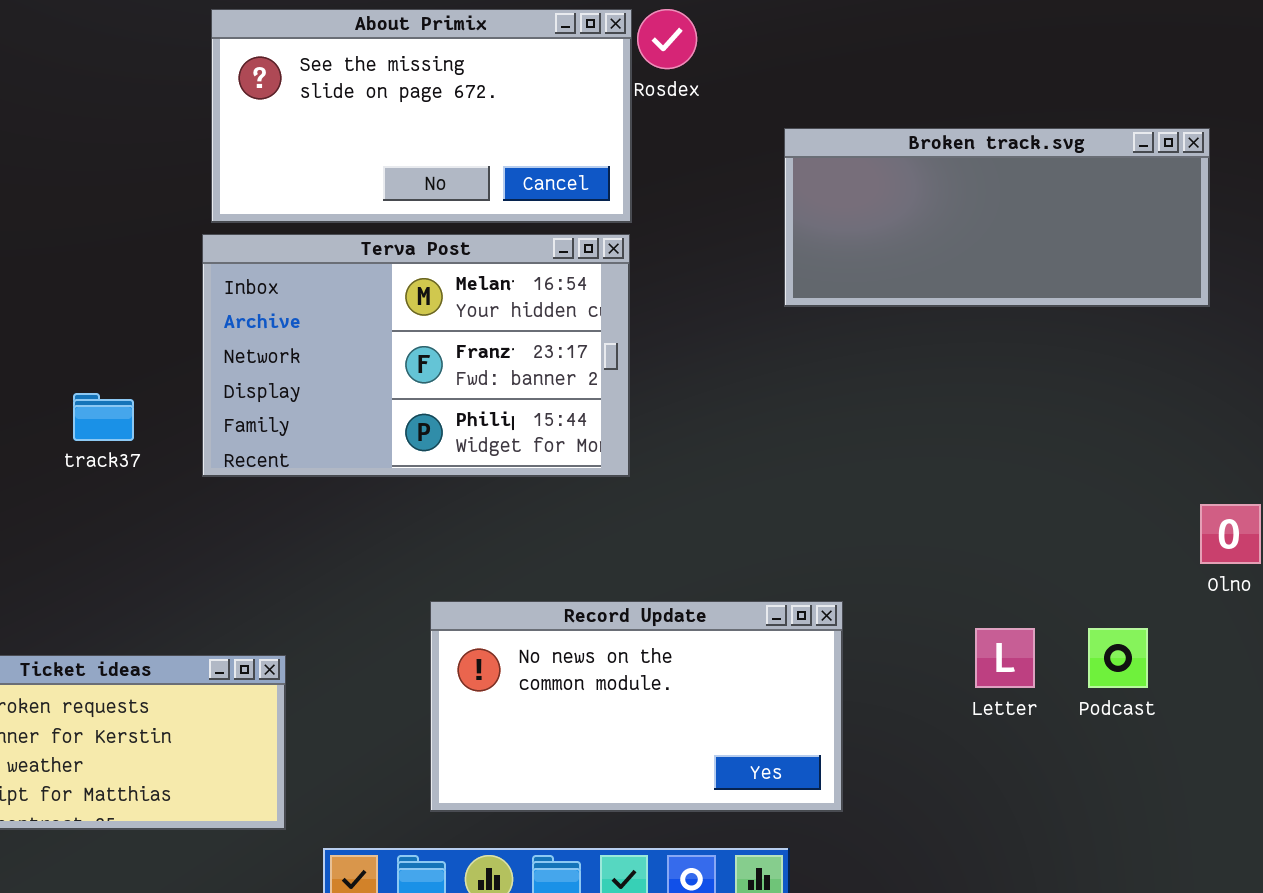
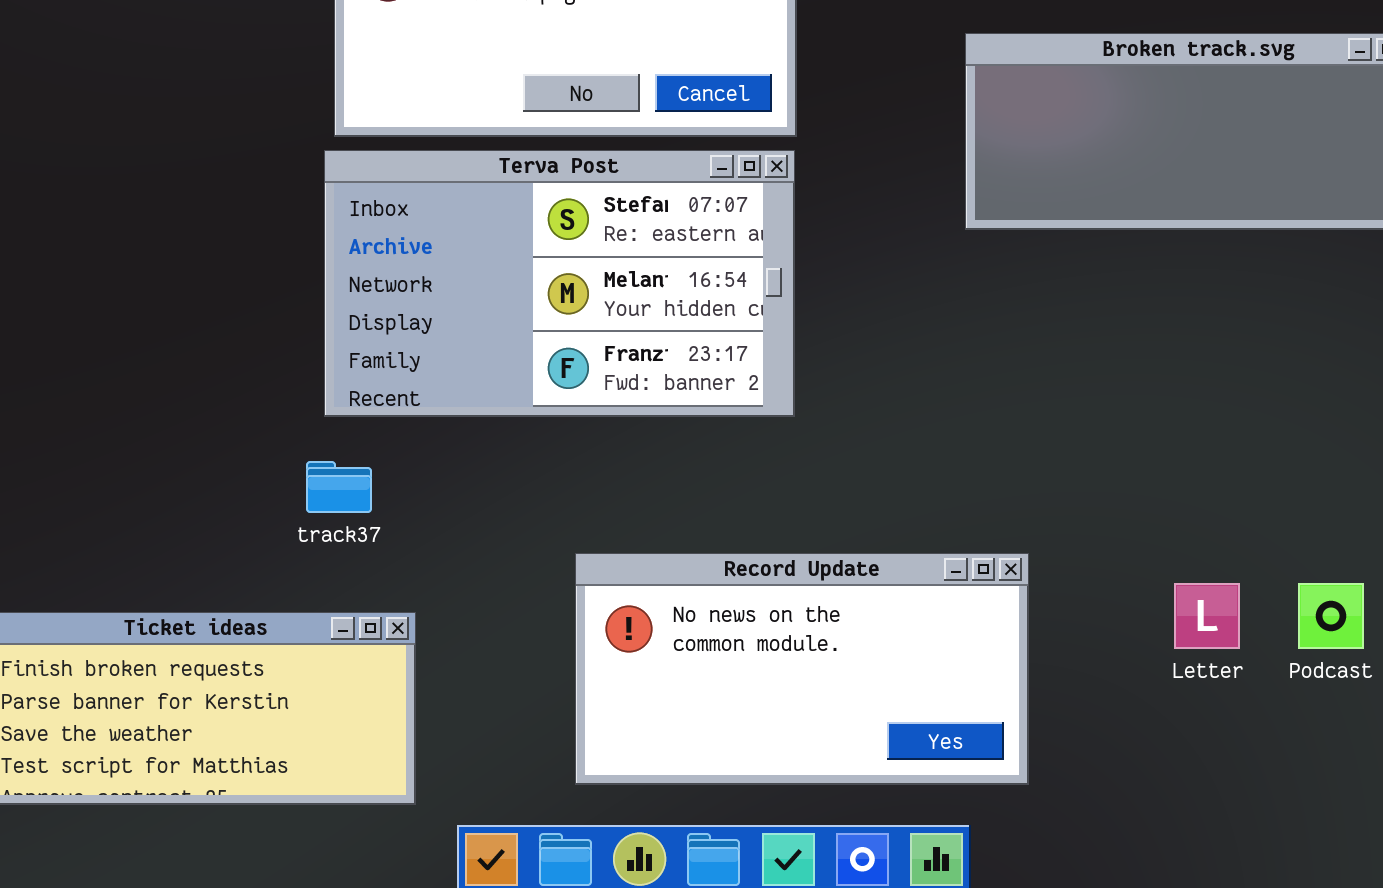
Terva Post: [202,234,630,477] -> [324,150,795,417], scrolled up 1 row
track37: [73,393,134,441] -> [306,461,372,513], moved

